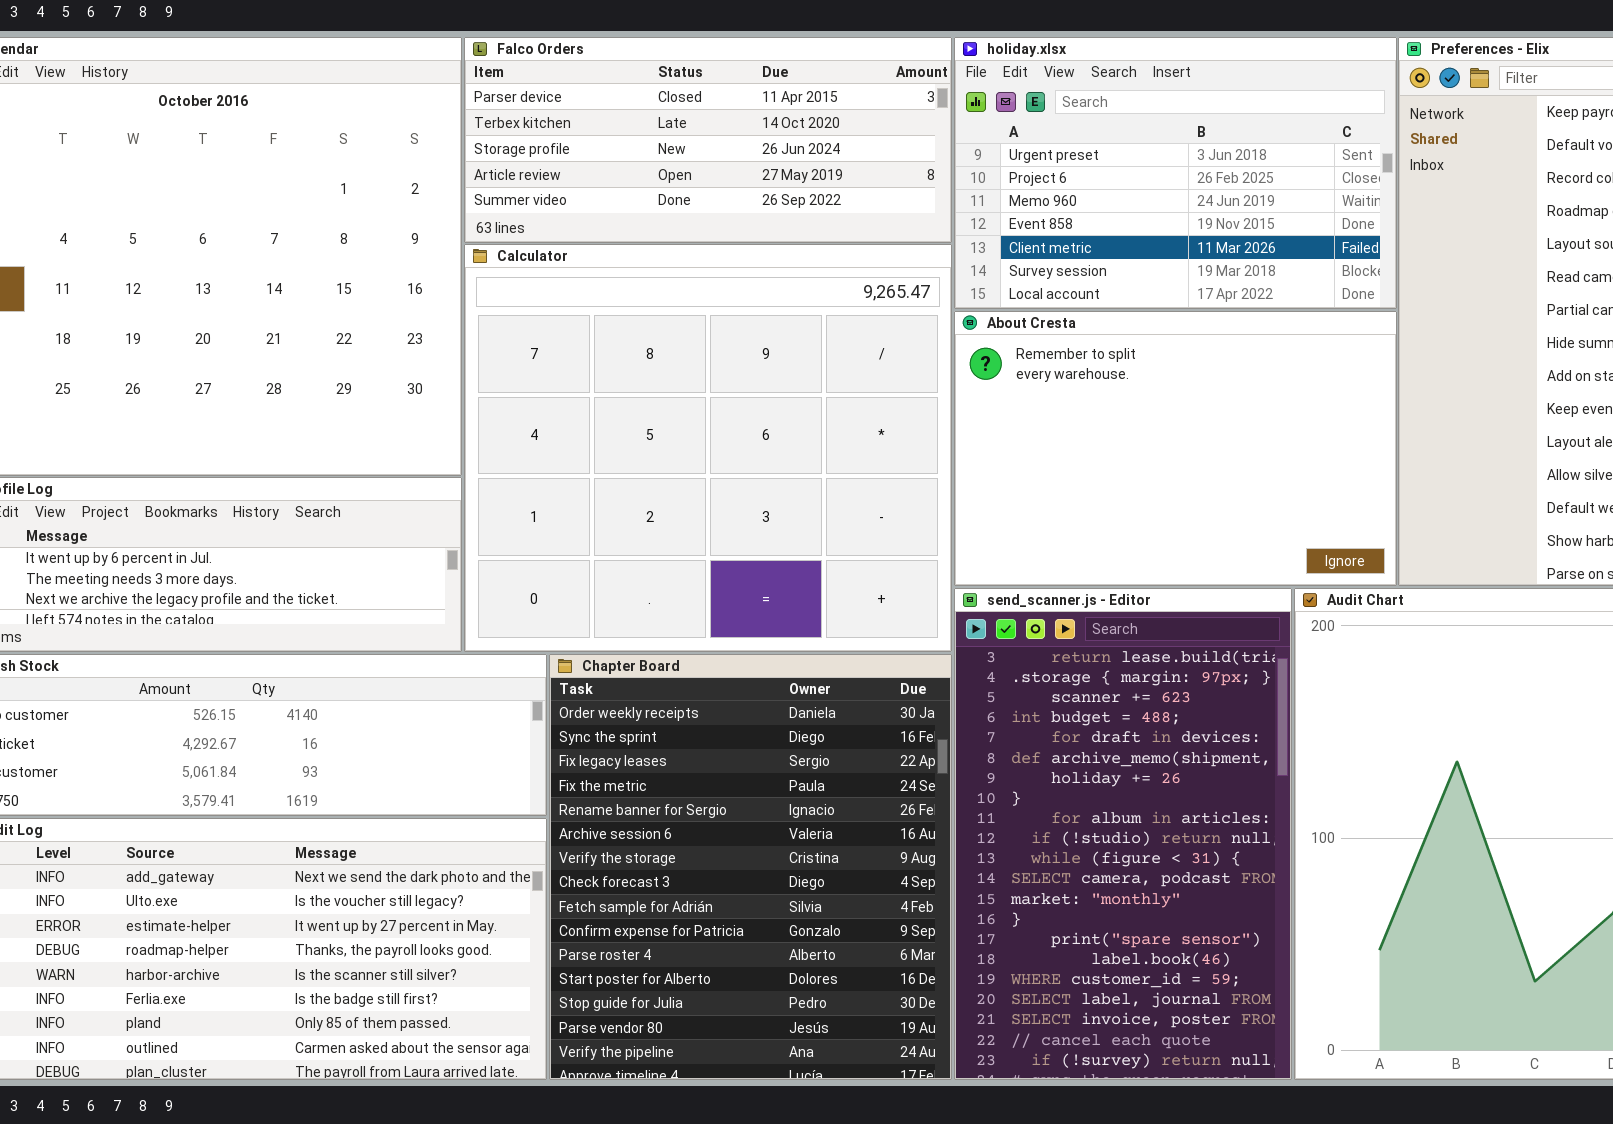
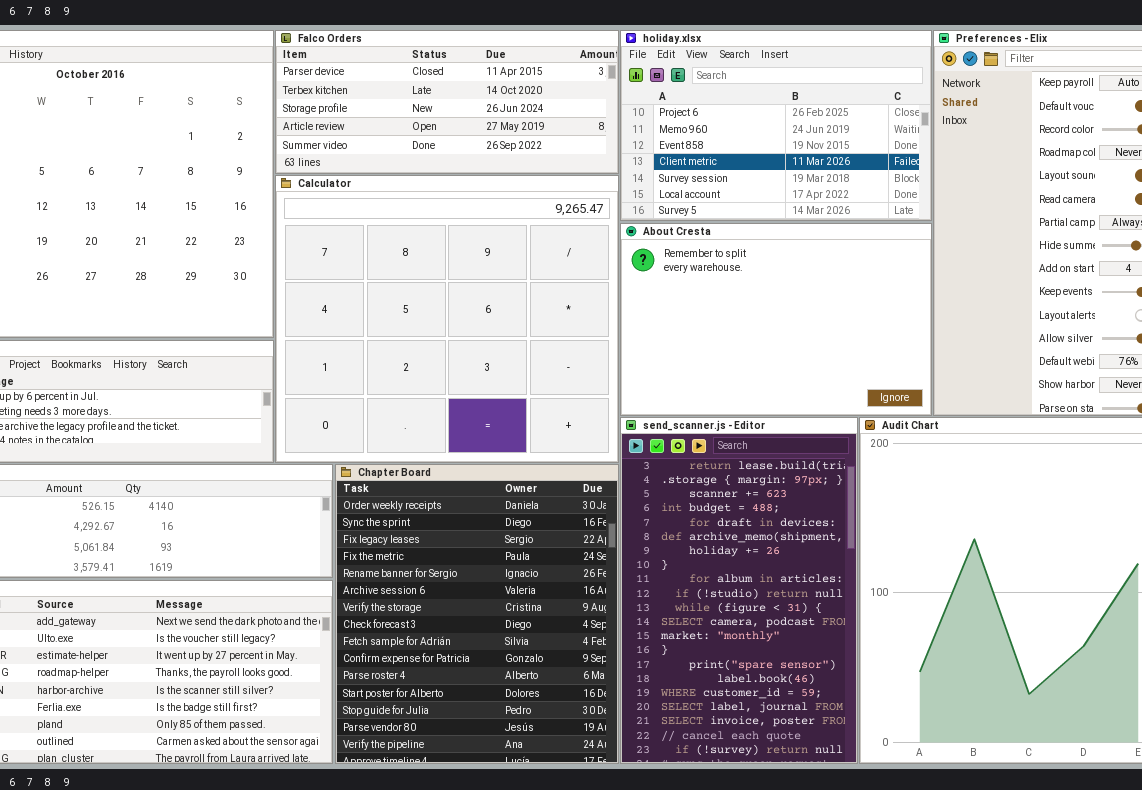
holiday.xlsx: [954,37,1397,309] -> [620,30,932,221], scrolled down 1 row

